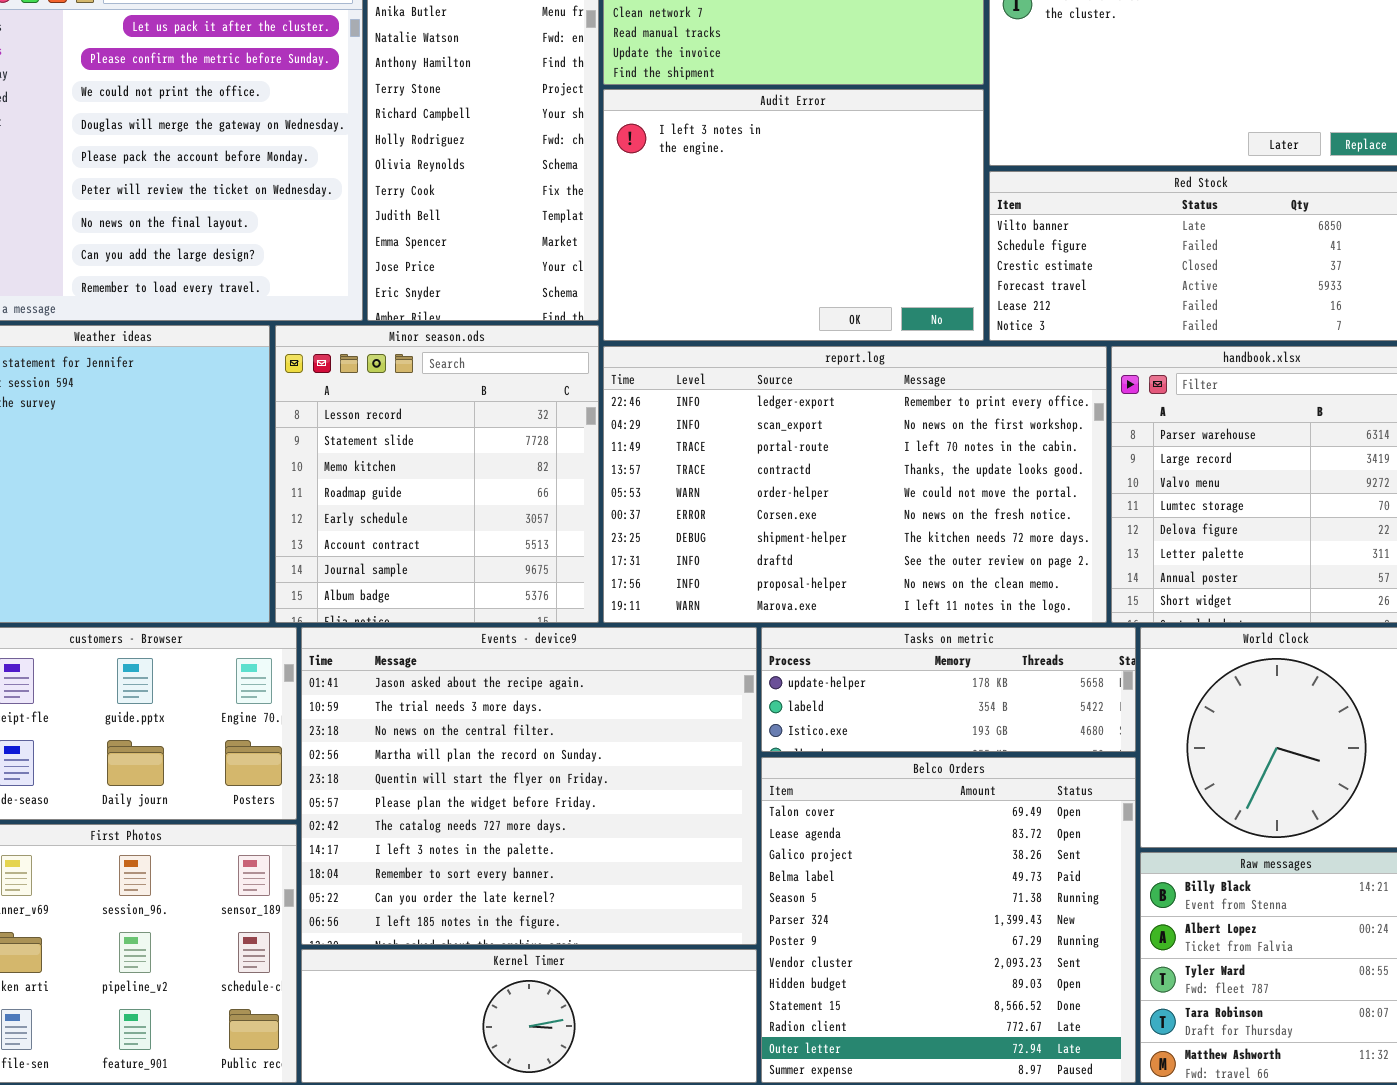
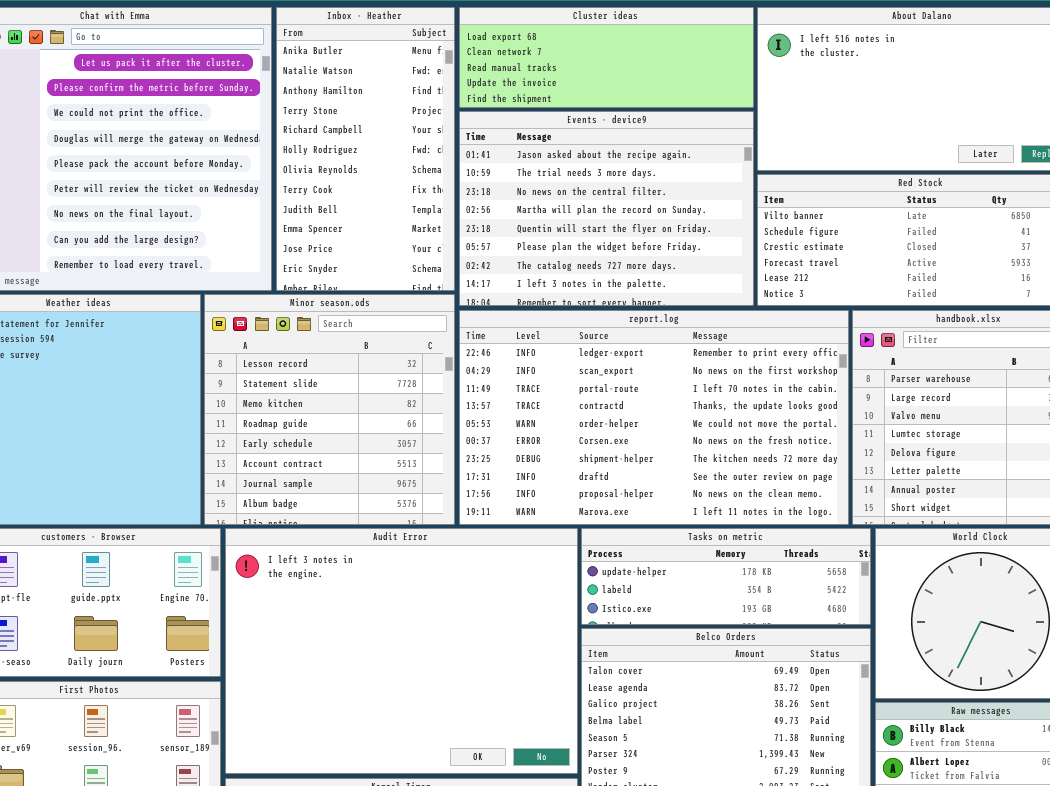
Audit Error: [603,89,984,341] -> [225,528,578,774], moved, resized
Events - device9: [301,627,757,945] -> [459,111,754,306], moved, resized

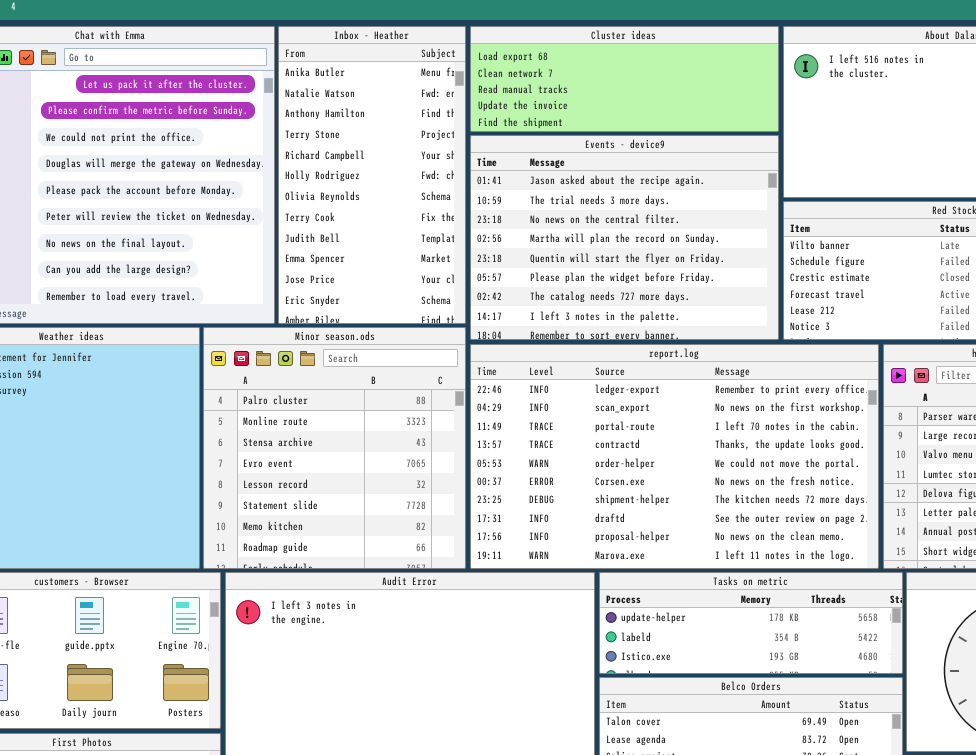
Minor season.ods: [204,294,455,525] -> [203,327,466,569], scrolled up 4 rows

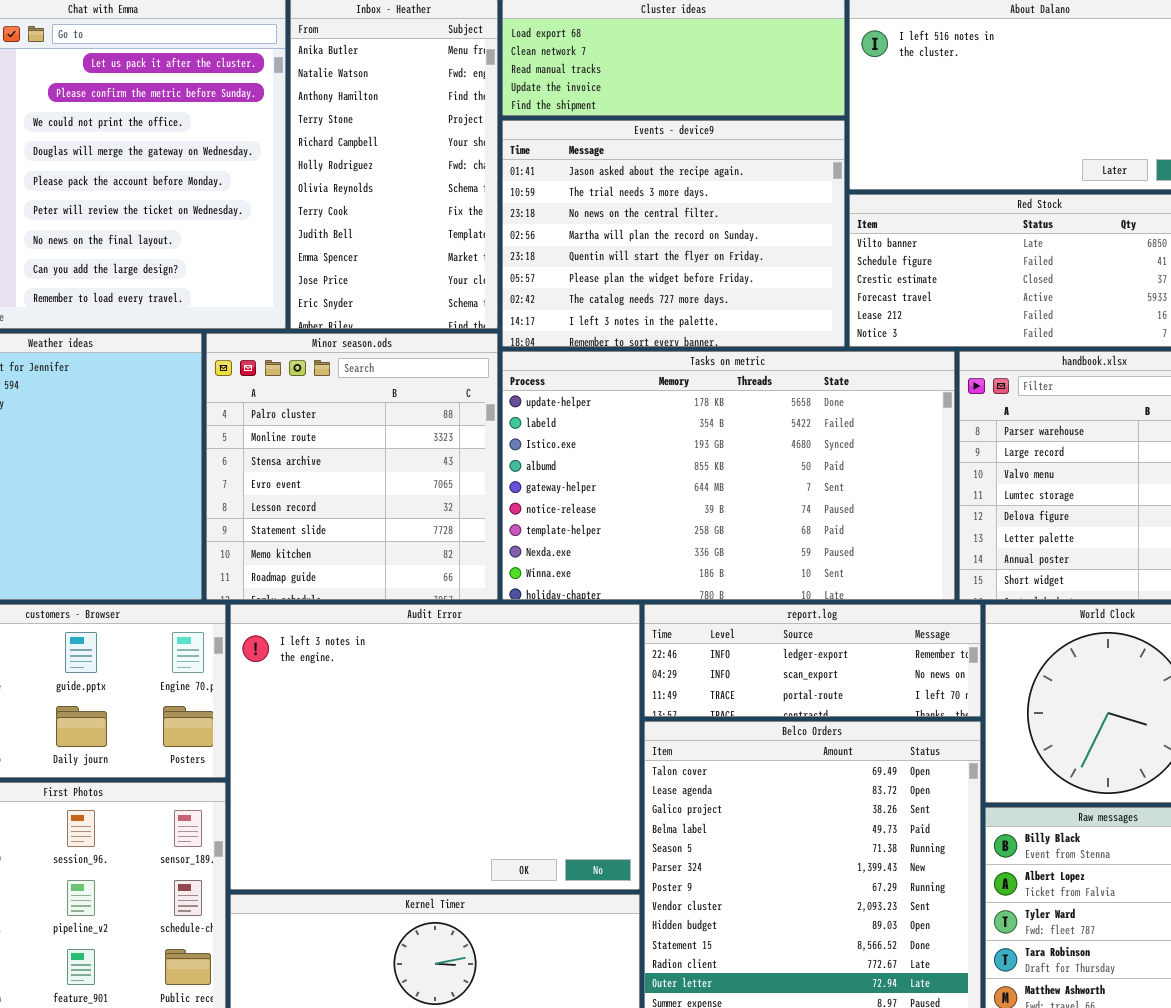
report.log: [470,344,879,569] -> [644,604,981,717], moved, resized
Tasks on metric: [599,572,903,674] -> [502,351,955,600], moved, resized

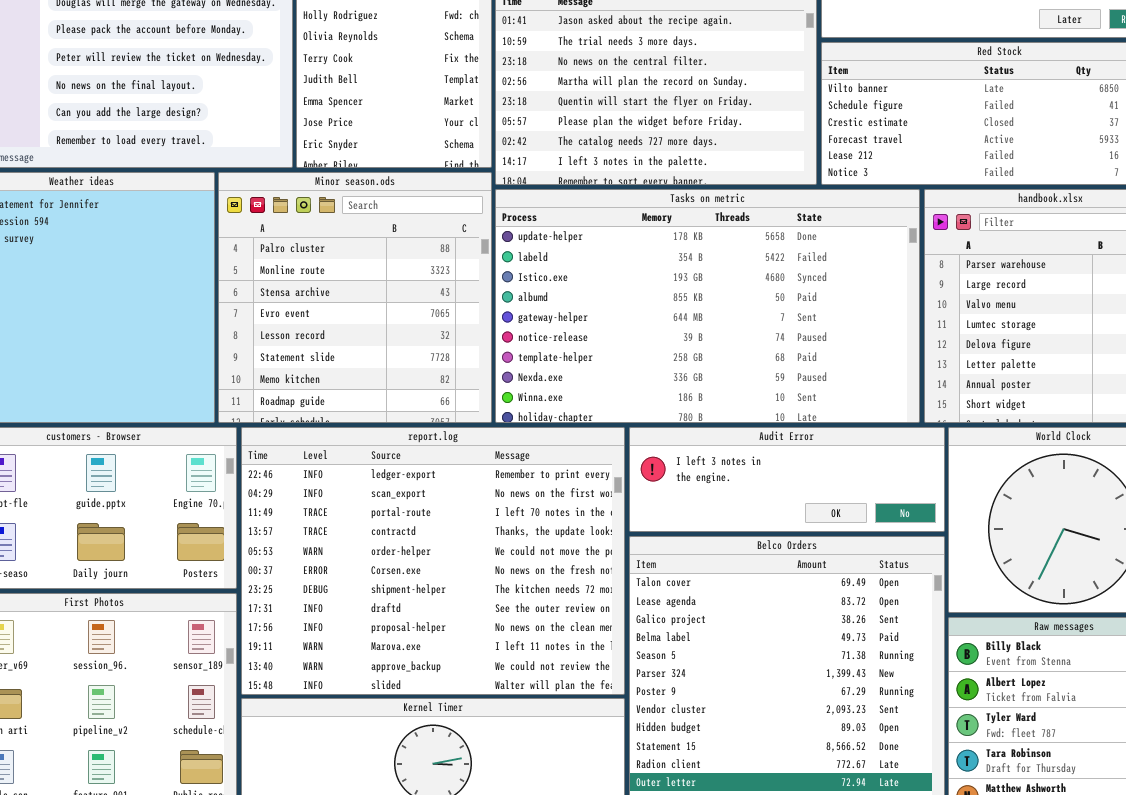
Audit Error: [230,604,640,890] -> [629,427,945,532], moved, resized
report.log: [644,604,981,717] -> [241,427,625,695], moved, resized

